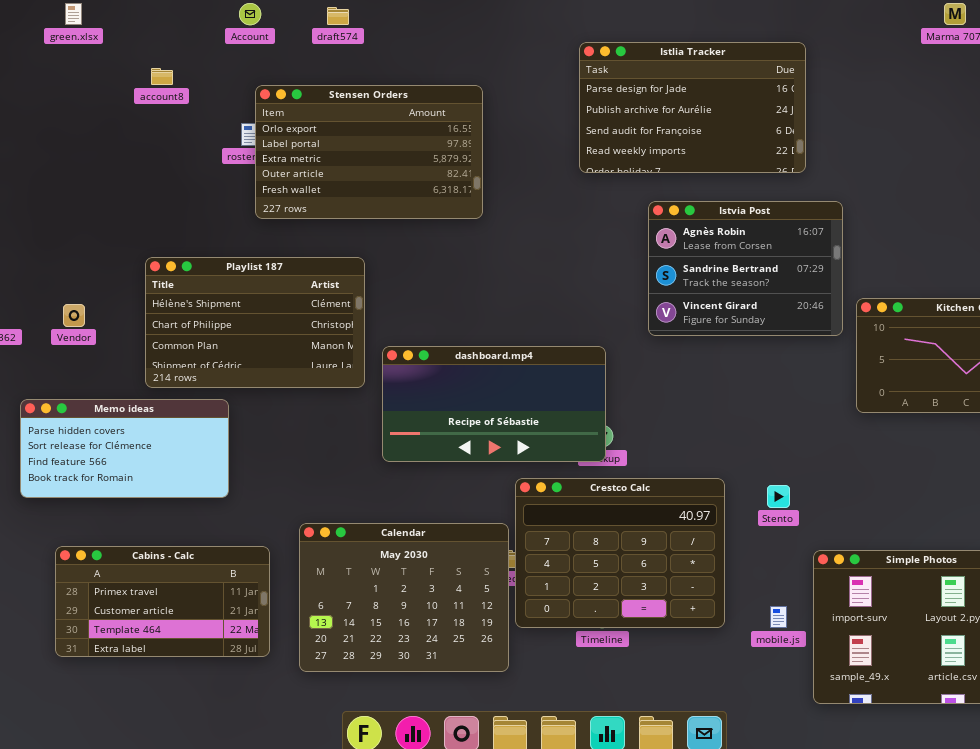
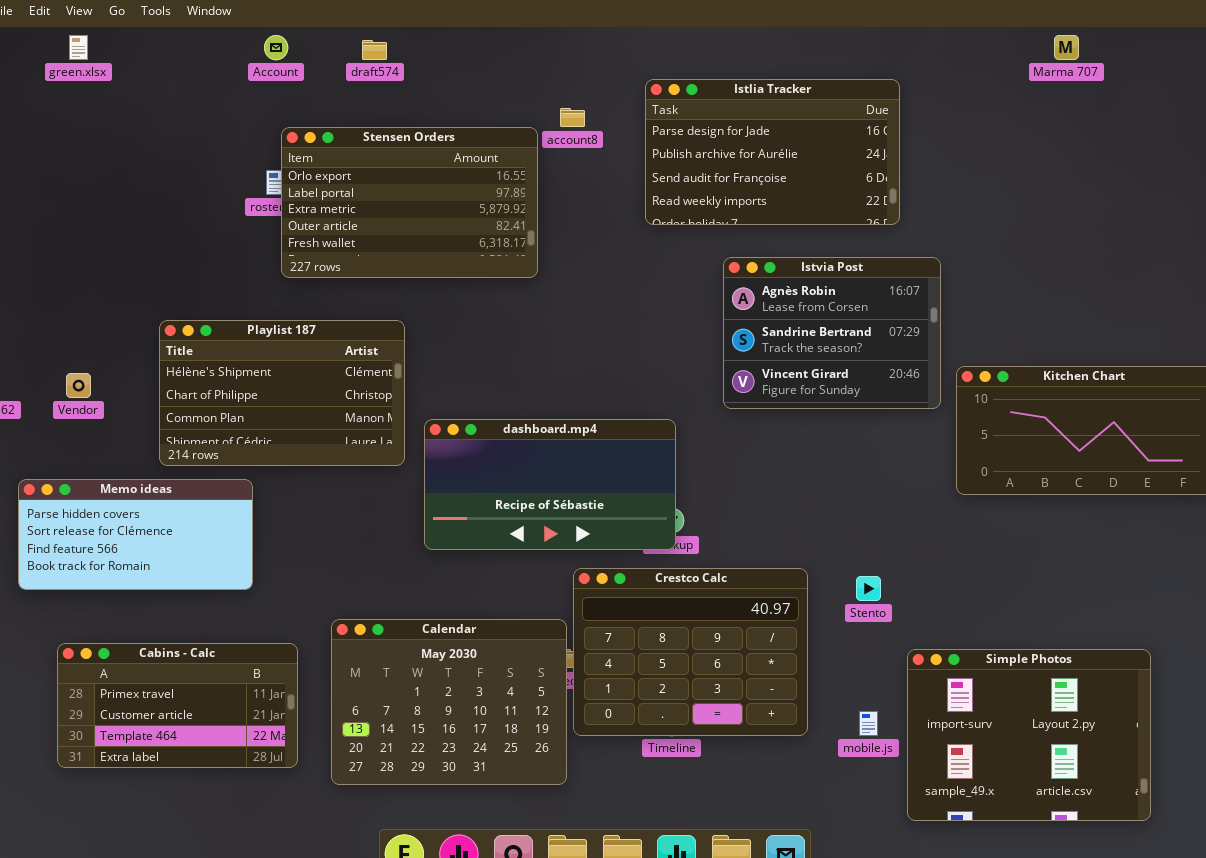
account8: [151,68,173,85] -> [560,108,585,127], moved

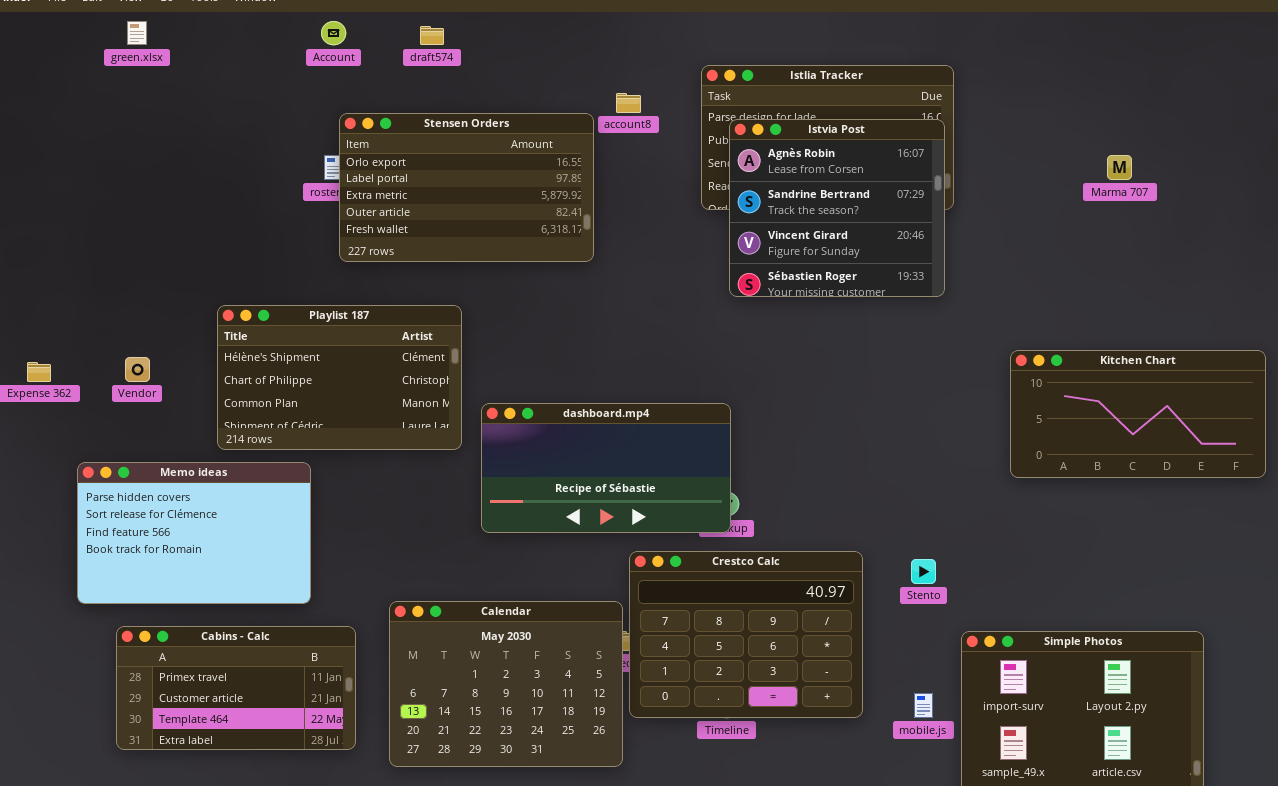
Marma 707: [1054,35,1079,60] -> [1107,155,1132,180], moved
Istvia Post: [723,257,941,409] -> [729,119,945,297], moved, resized
Memo ideas: [18,479,253,590] -> [77,462,311,604], resized

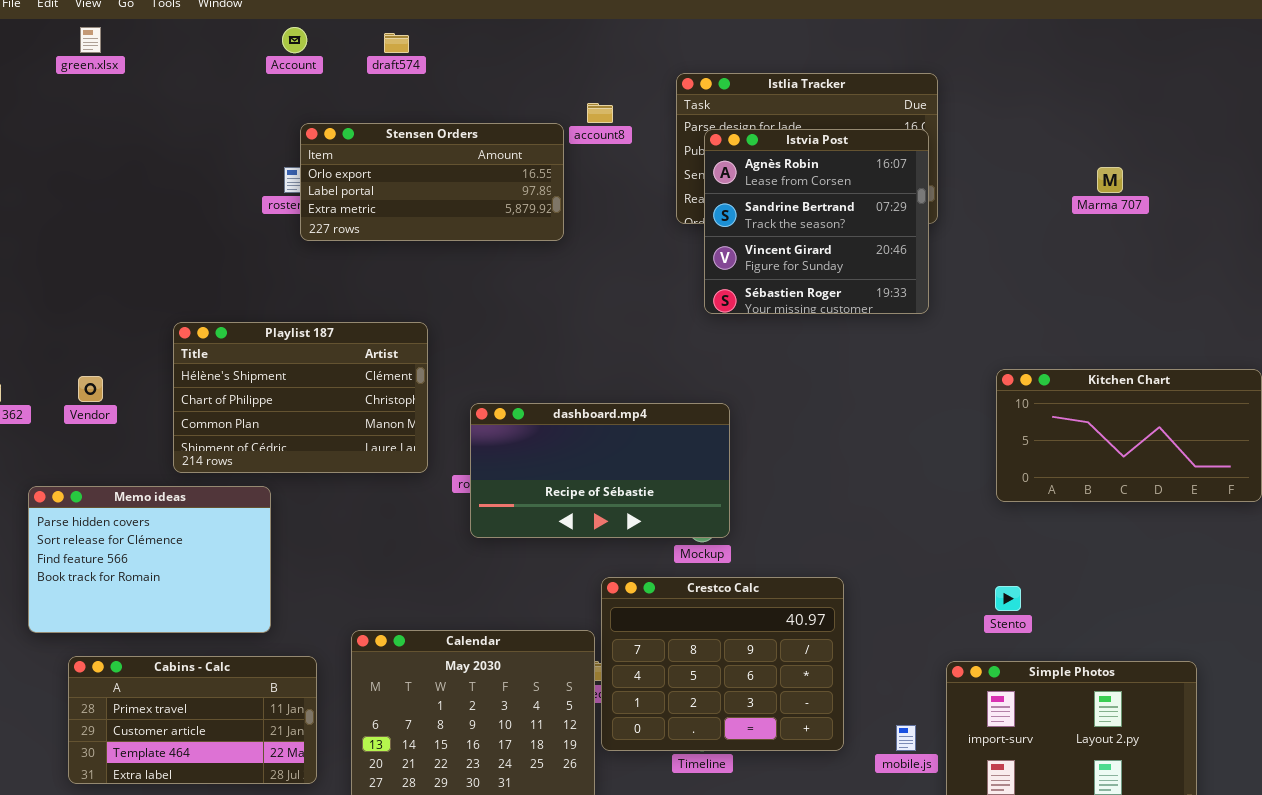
Stensen Orders: [339,113,594,262] -> [300,123,564,241], resized
dashboard.mp4: [481,403,731,533] -> [470,403,730,538], moved
Stento: [911,559,936,584] -> [995,586,1021,611], moved

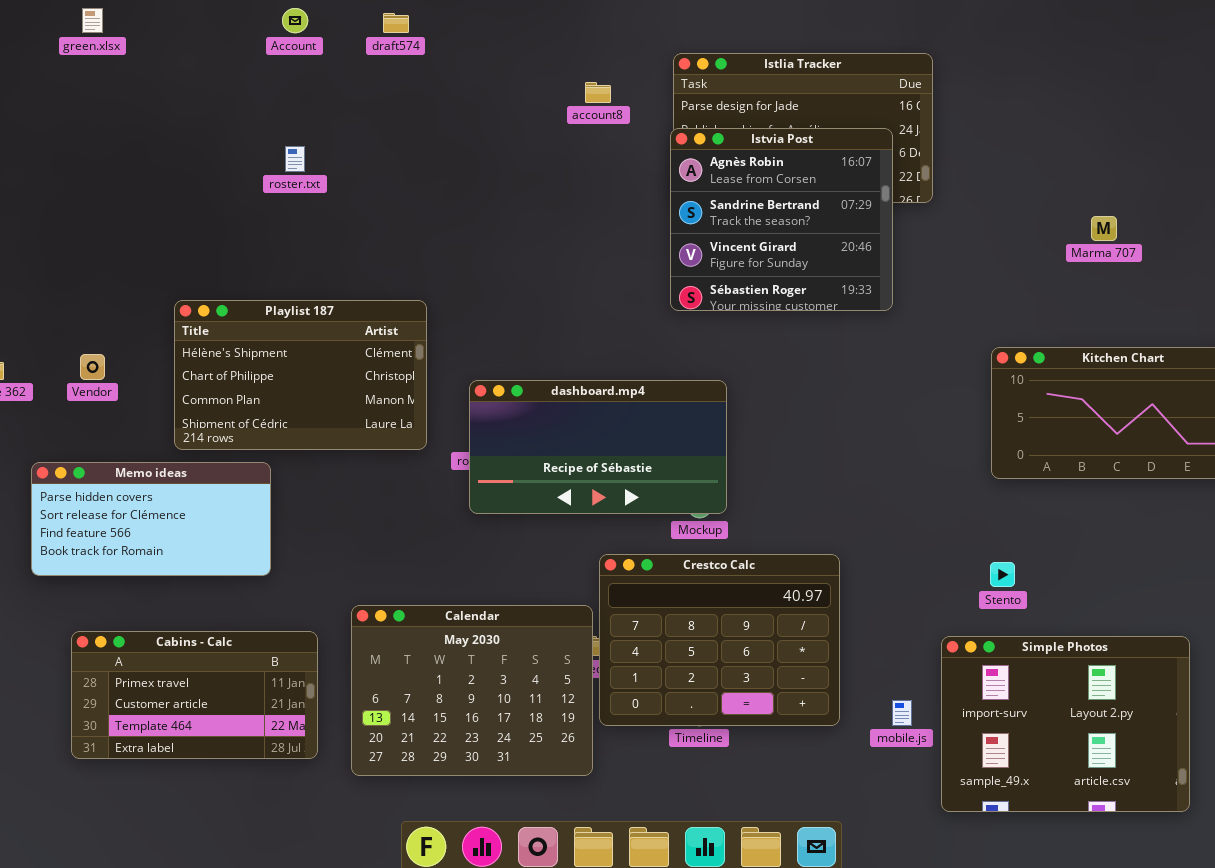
Stensen Orders: [300,123,564,241] -> none, closed
Istvia Post: [704,129,929,314] -> [670,128,893,311], moved
Marma 707: [1097,167,1123,193] -> [1091,216,1117,241], moved
Memo ideas: [28,486,271,633] -> [31,462,271,576], resized

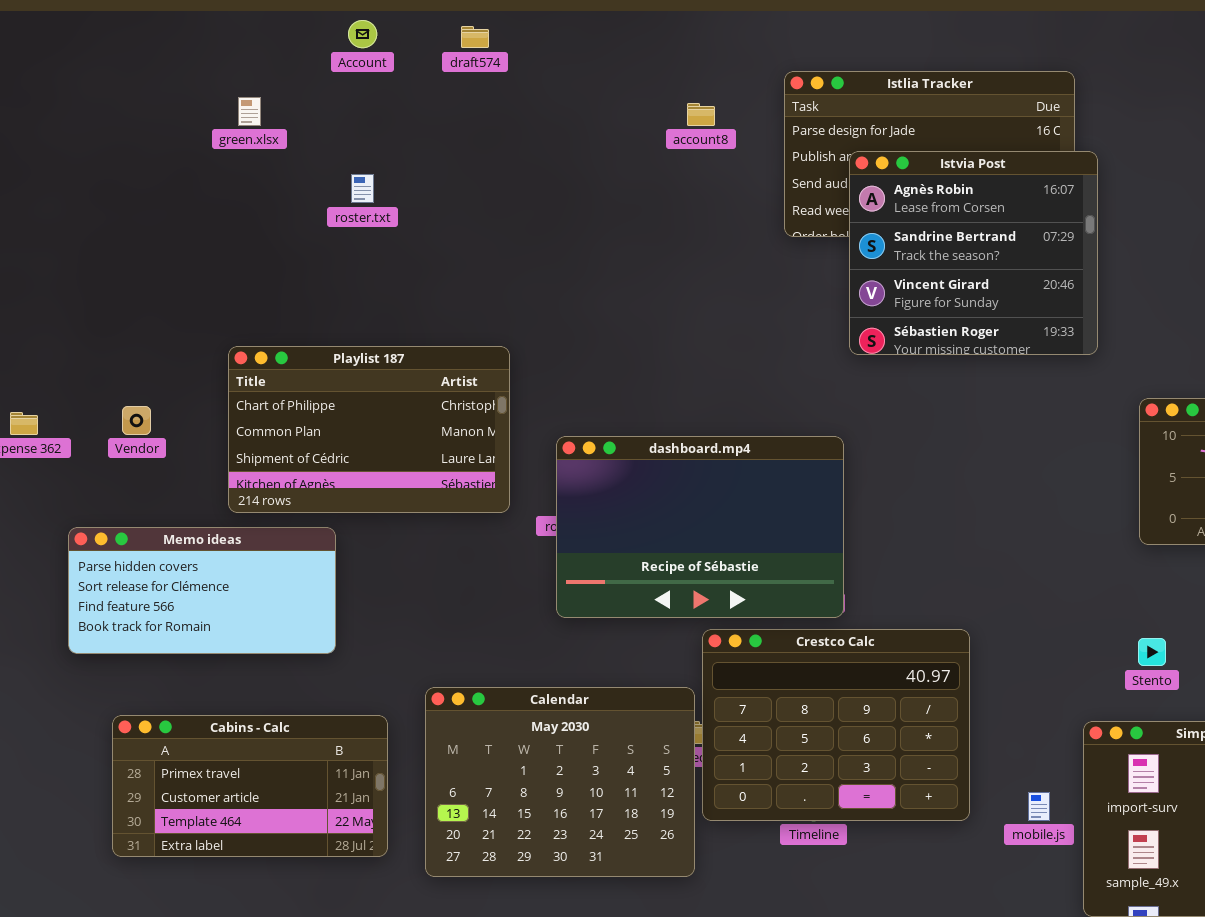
green.xlsx: [82,8,103,33] -> [238,97,261,126], moved
Istvia Post: [670,128,893,311] -> [849,151,1098,355], moved
Playlist 187: [174,300,427,450] -> [228,346,510,513], scrolled down 1 row
dashboard.mp4: [469,380,727,514] -> [556,436,844,618], resized

